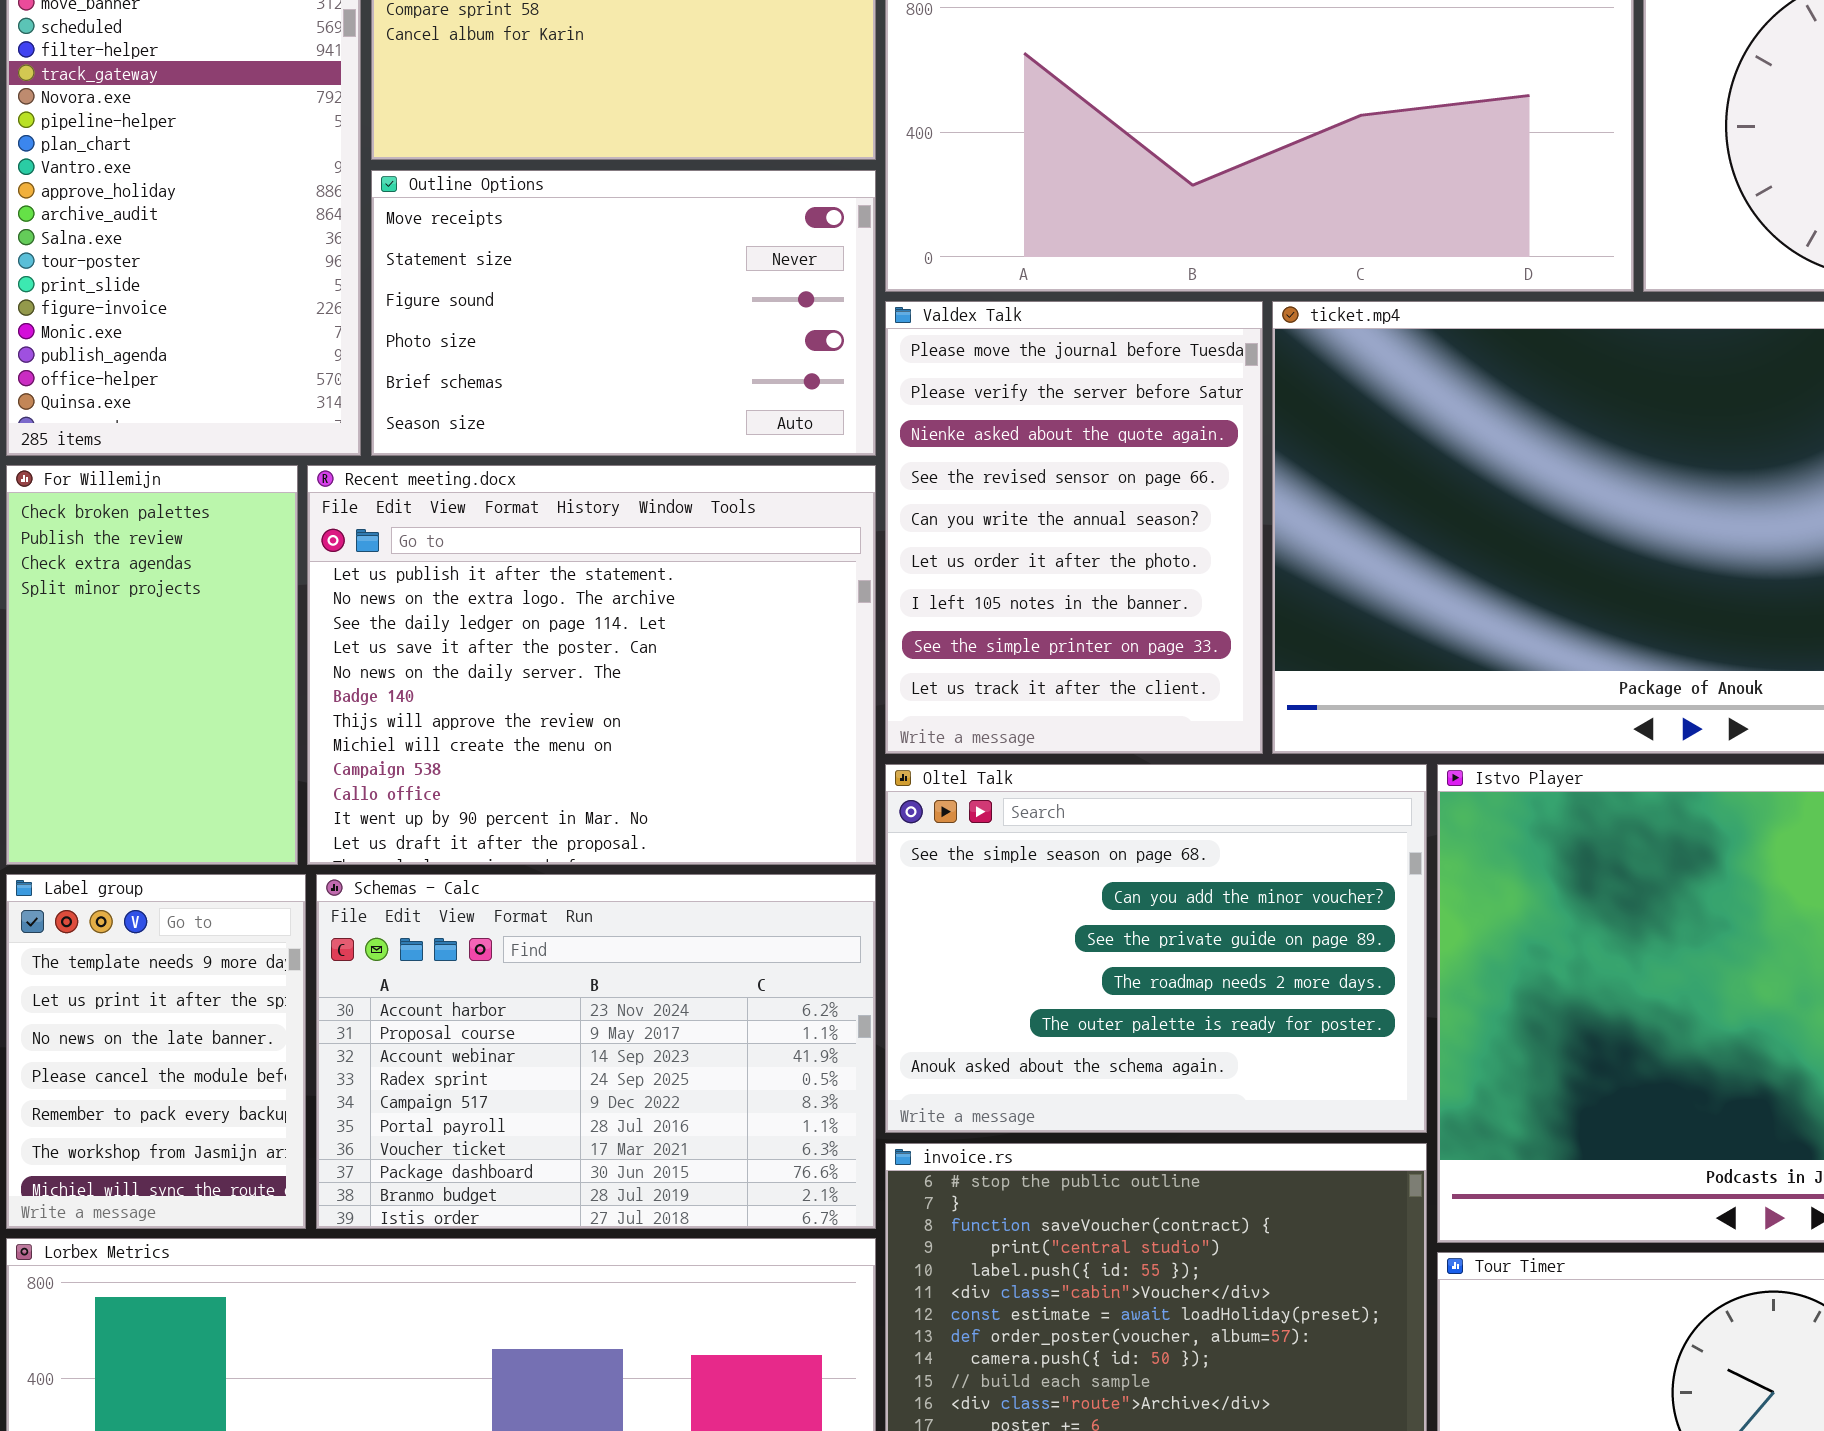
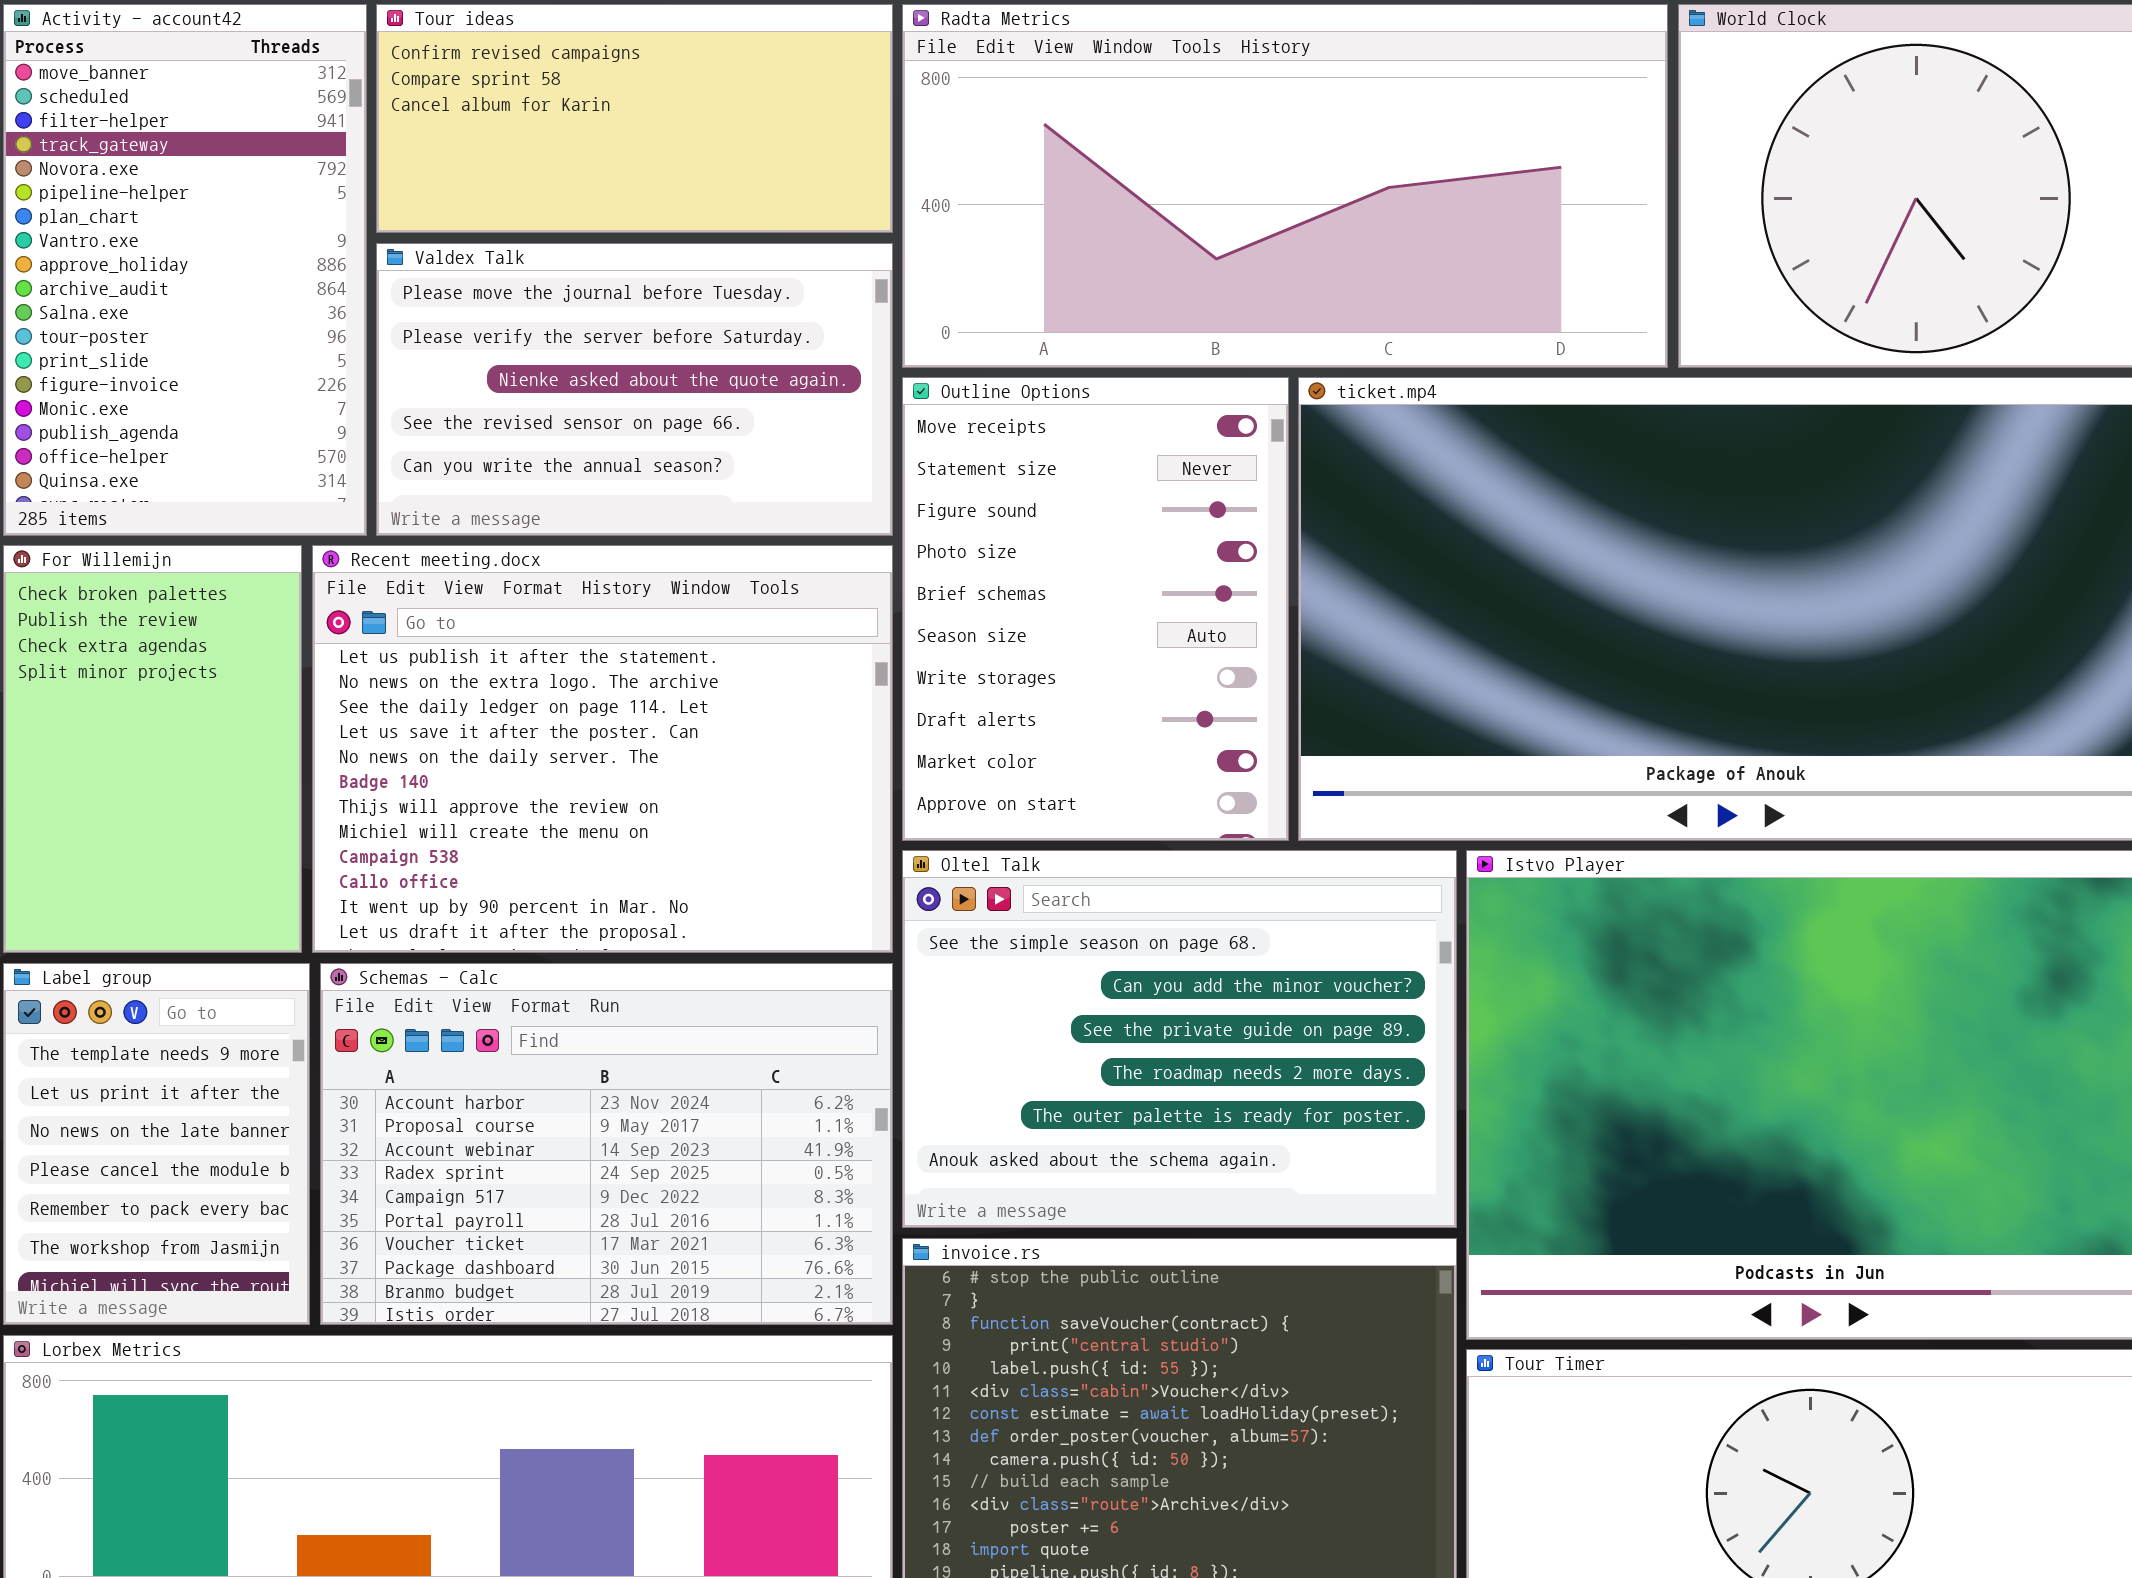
Outline Options: [371,170,876,456] -> [902,377,1289,841], moved, resized
Valdex Talk: [885,301,1263,754] -> [376,243,893,536], moved, resized

